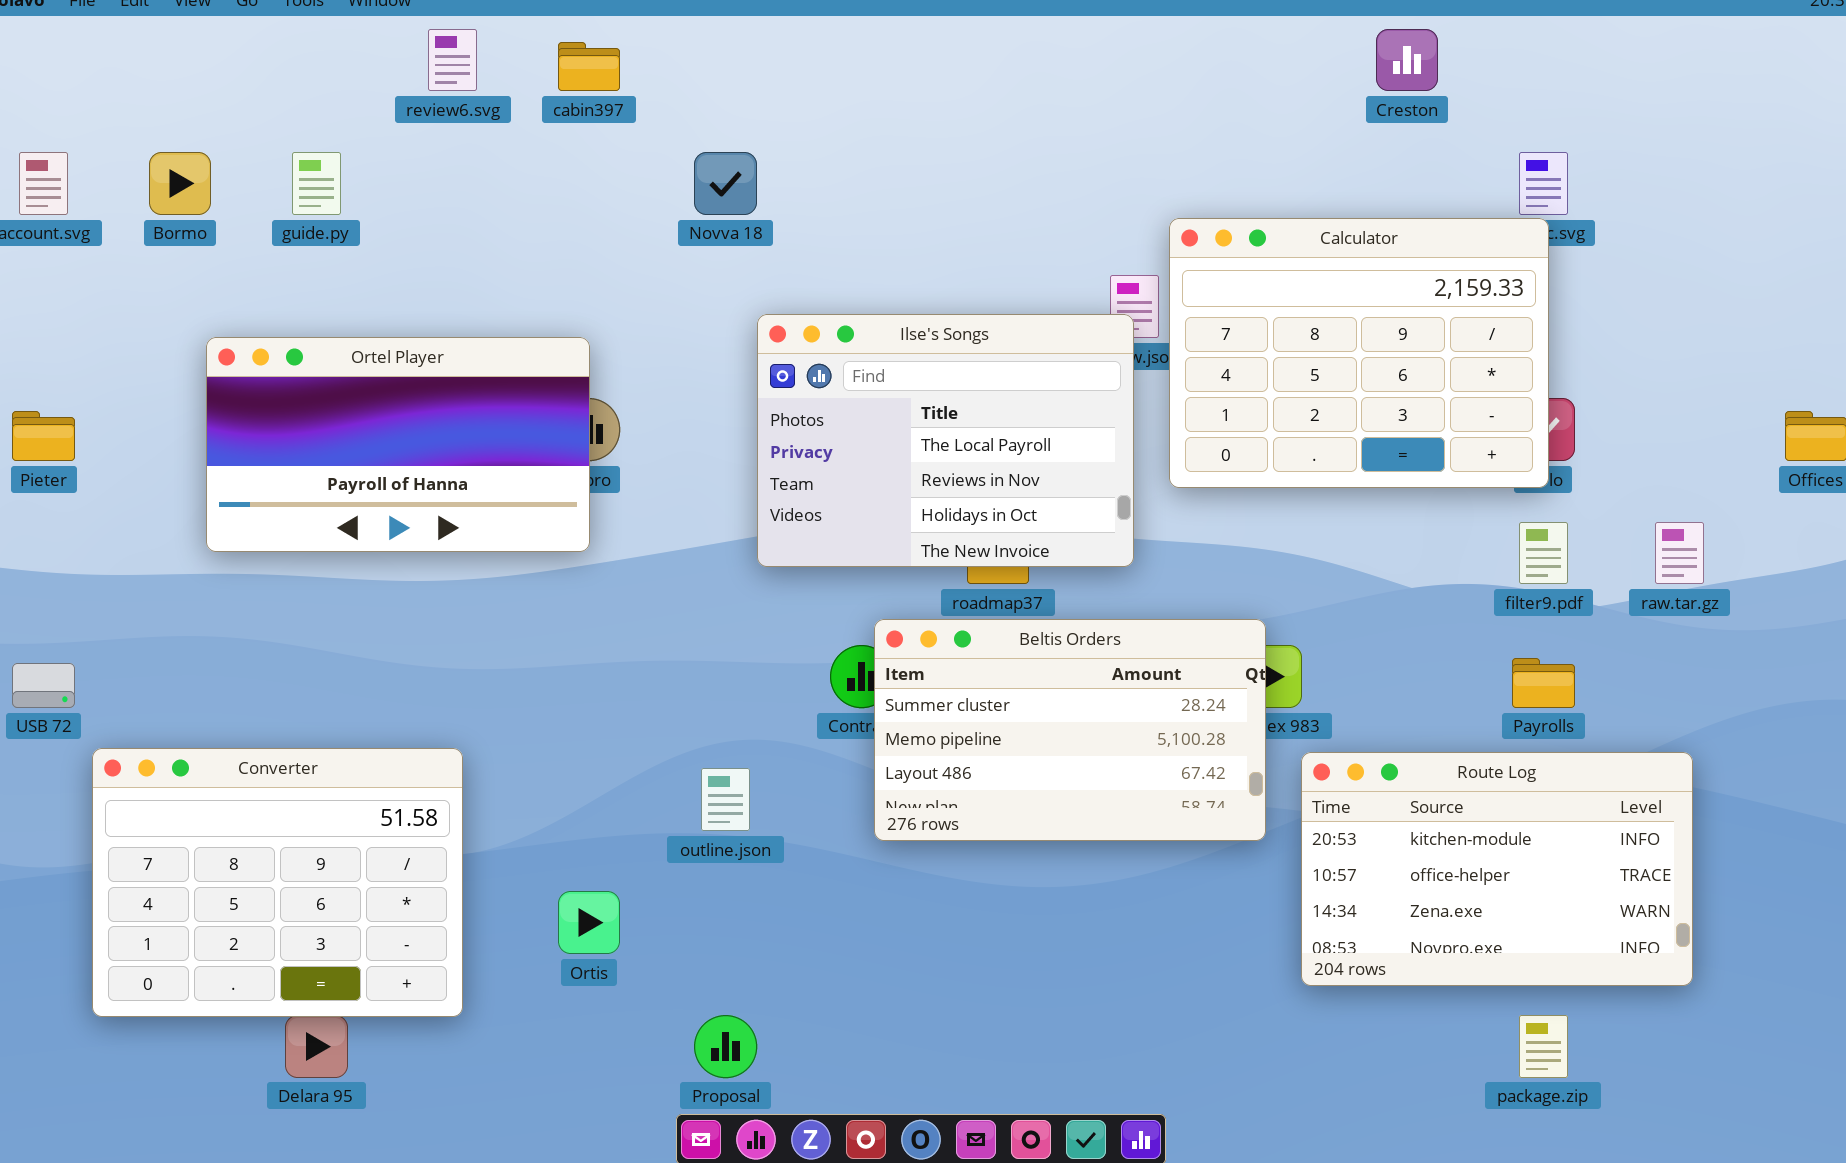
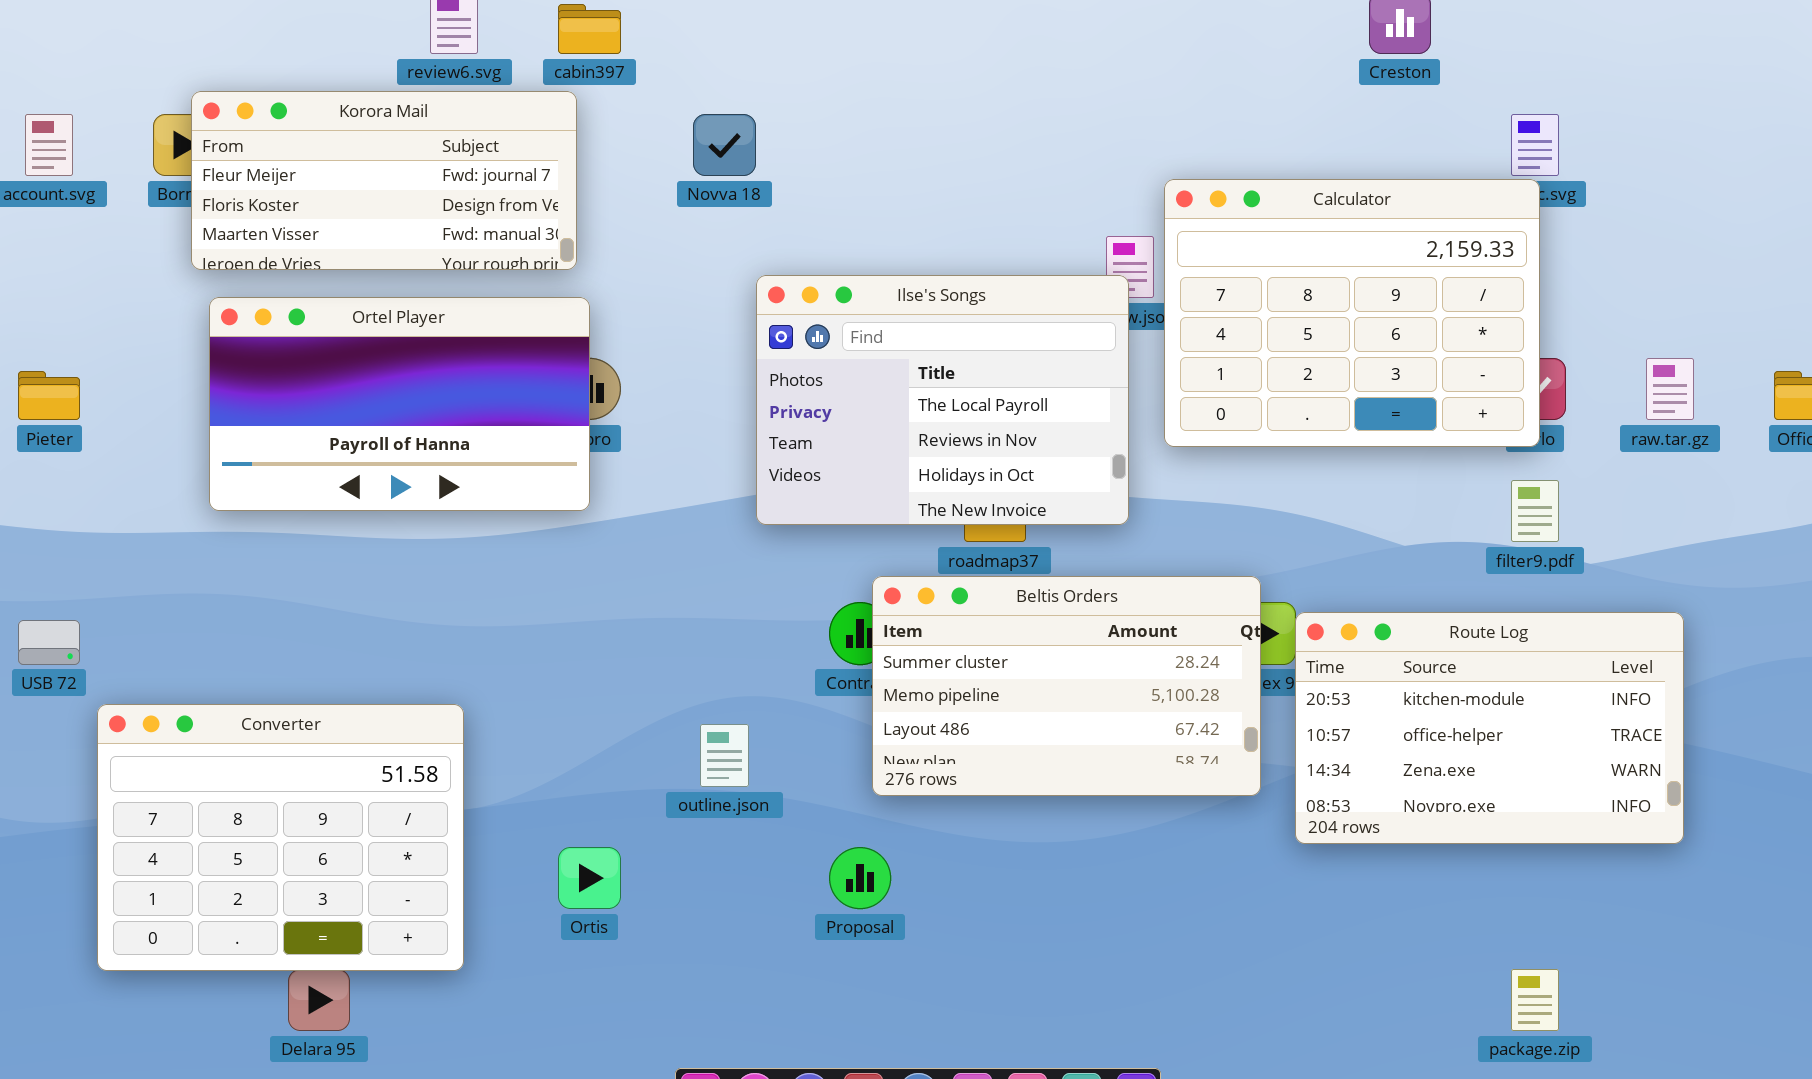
Korora Mail: none -> [191,91,577,270], opened
raw.tar.gz: [1655,522,1704,584] -> [1646,358,1694,420], moved
Route Log: [1301,752,1693,986] -> [1295,612,1684,844], moved
Proposal: [694,1015,757,1078] -> [829,847,891,909], moved

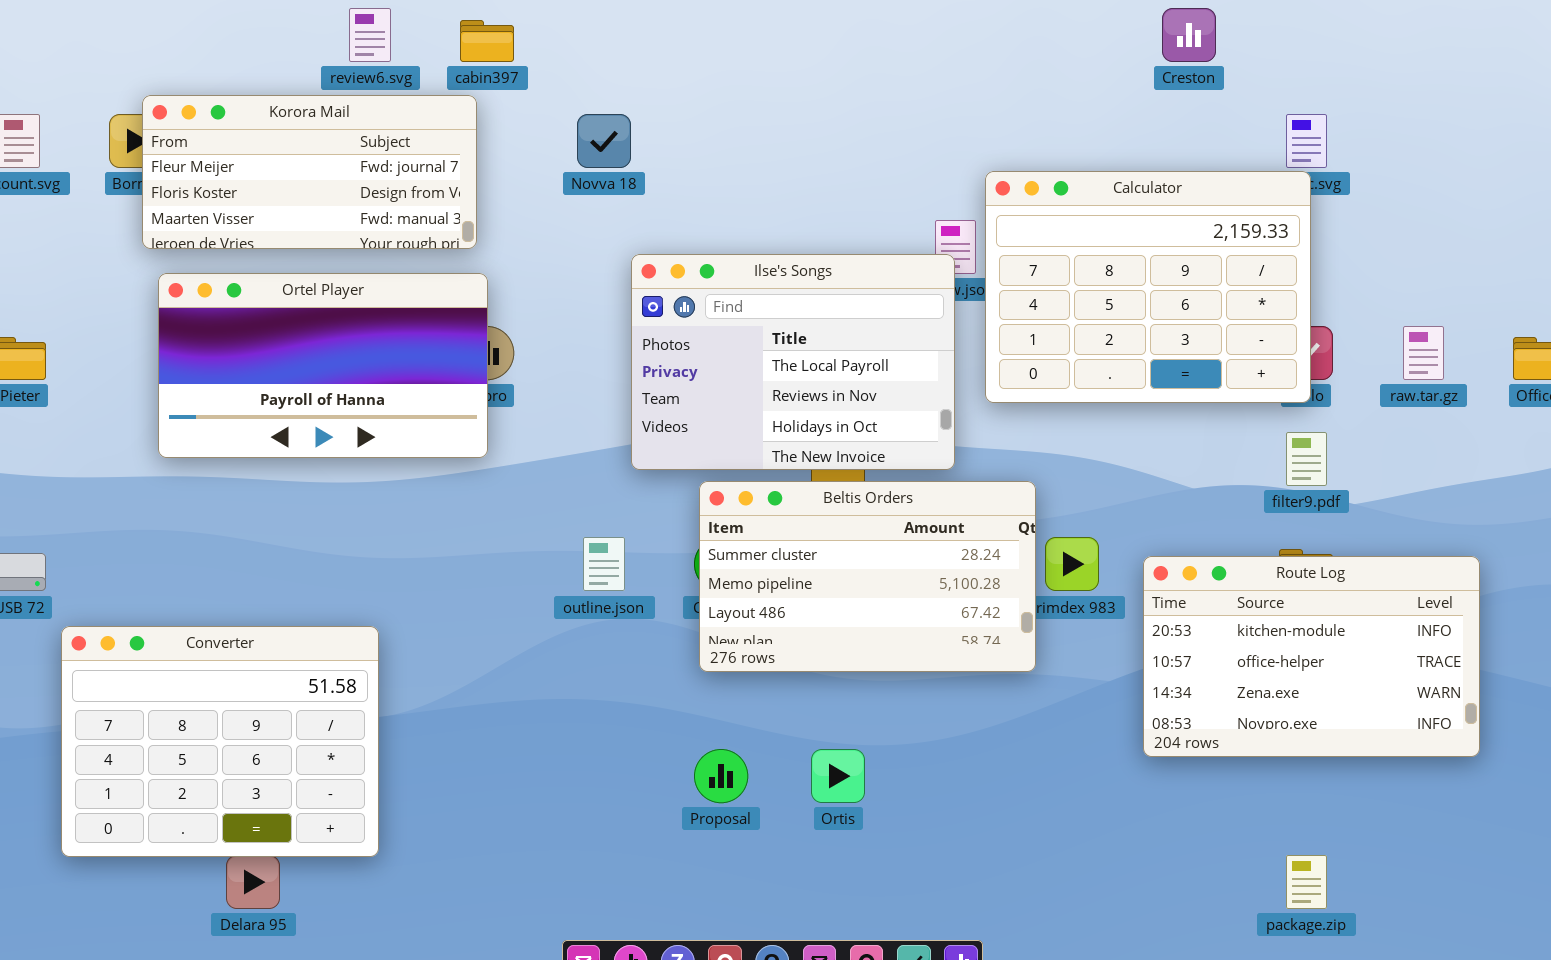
Beltis Orders: [872,576,1261,796] -> [699,481,1036,672], moved
Route Log: [1295,612,1684,844] -> [1143,556,1480,757], moved
outline.json: [700,724,749,787] -> [583,537,625,591], moved
Ortis: [558,847,621,909] -> [811,749,865,803], moved

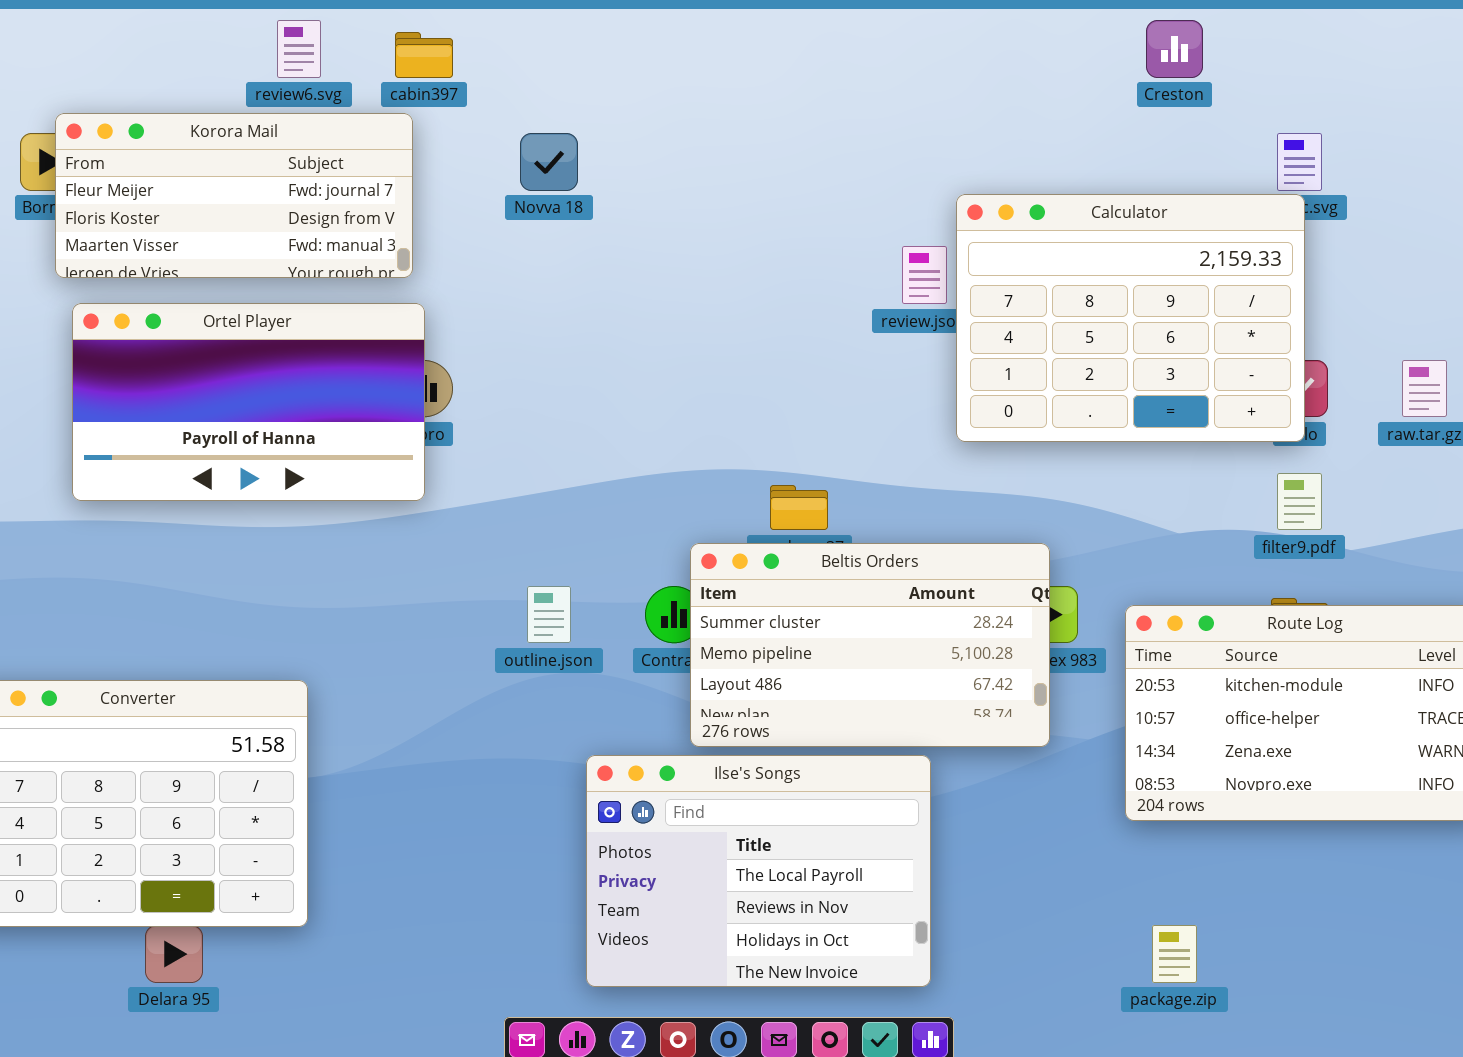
Ilse's Songs: [631,254,955,470] -> [586,755,931,987], moved
Beltis Orders: [699,481,1036,672] -> [690,543,1050,747], moved
package.zip: [1286,855,1327,909] -> [1152,925,1197,983], moved

